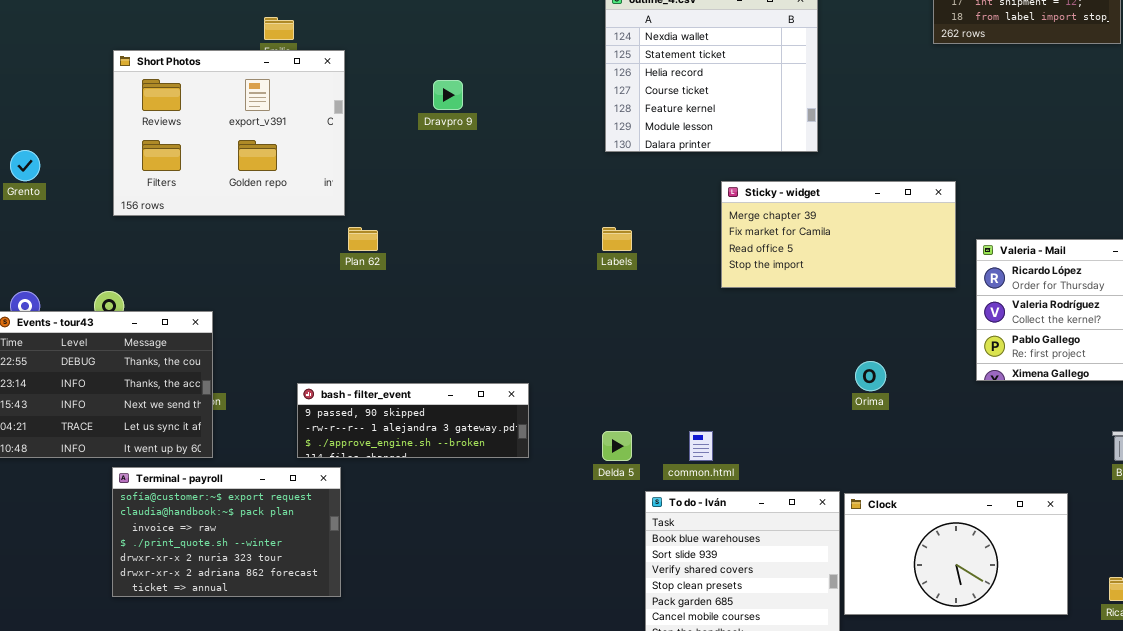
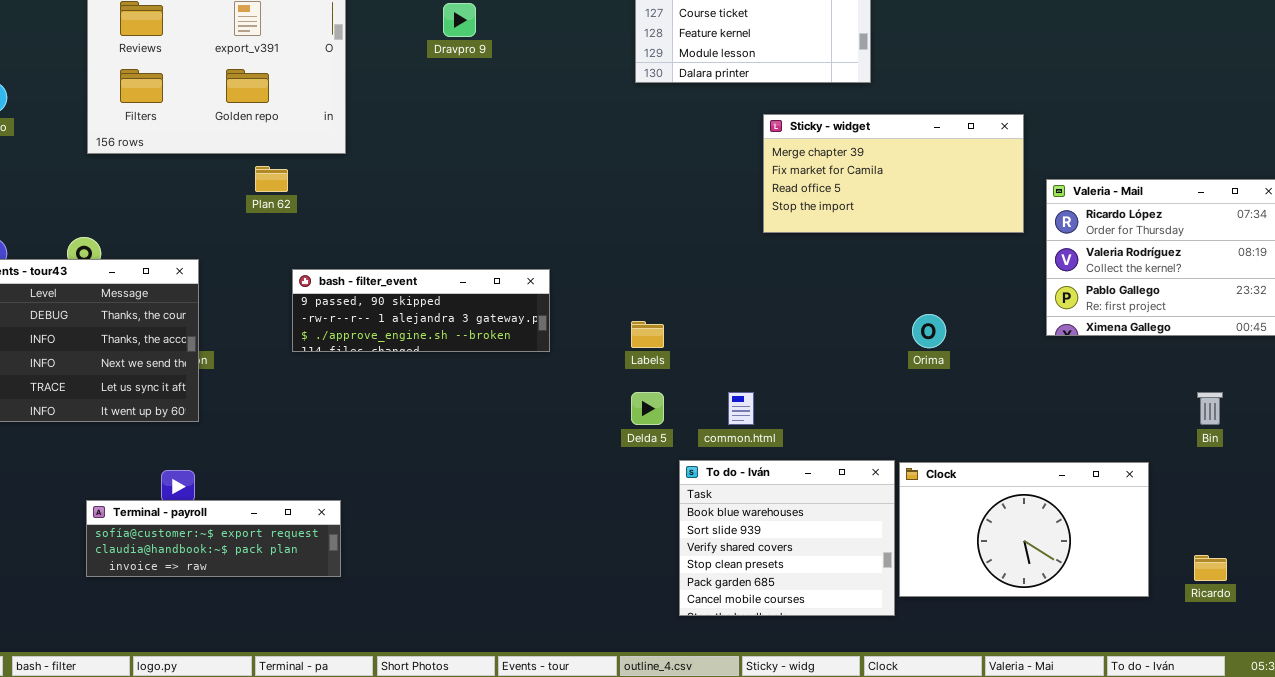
Plan 62: [348,227,378,251] -> [255,166,288,192], moved
Labels: [602,227,632,251] -> [631,321,664,348], moved
bash - filter_event: [297,383,529,458] -> [292,269,550,352], moved
Terminal - payroll: [112,467,341,597] -> [86,500,341,577], resized

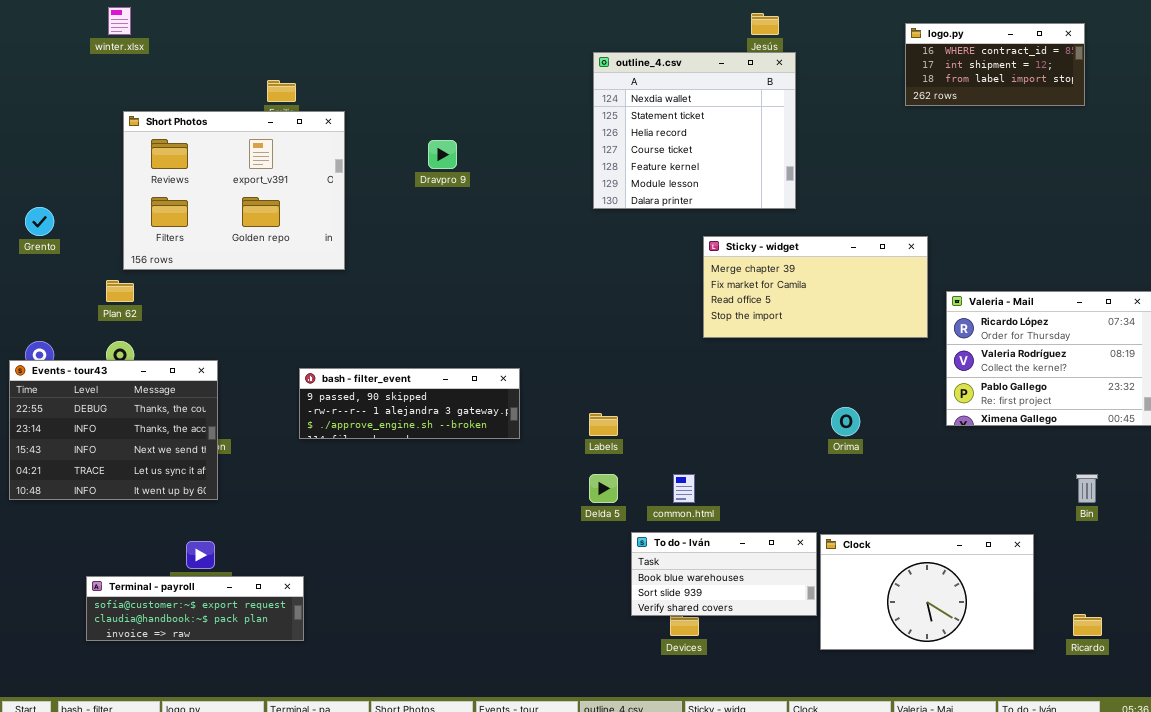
Plan 62: [255,166,288,192] -> [106,280,134,302], moved
To do - Iván: [679,460,895,616] -> [631,532,817,616], resized
Terminal - payroll: [86,500,341,577] -> [86,576,304,641], moved

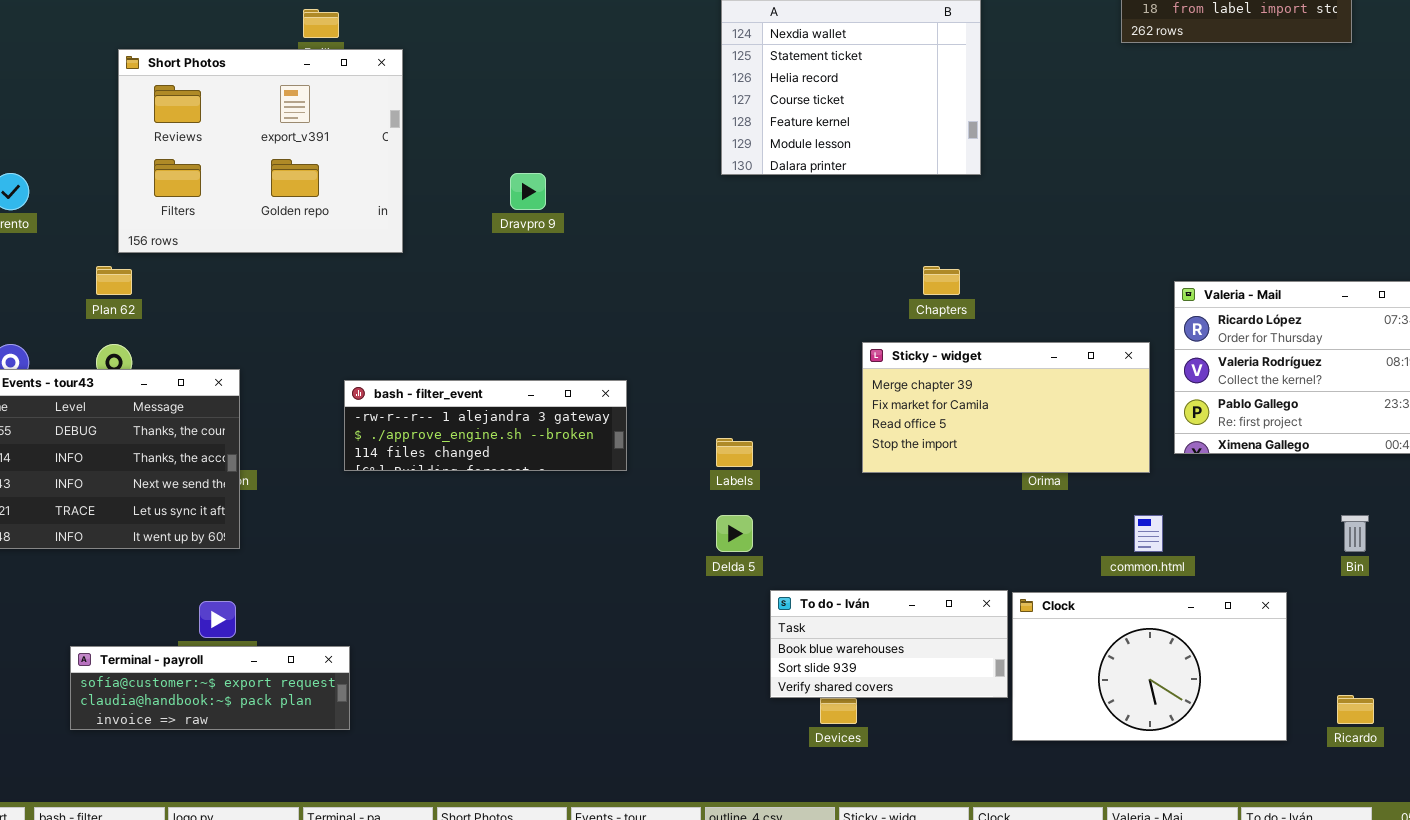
Dravpro 9: [428,140,457,169] -> [510,173,546,210], moved
Sticky - widget: [703,236,928,338] -> [862,342,1150,473], moved
bash - filter_event: [299,368,520,439] -> [344,380,627,471], scrolled down 1 row
common.html: [673,474,695,503] -> [1134,515,1163,552], moved

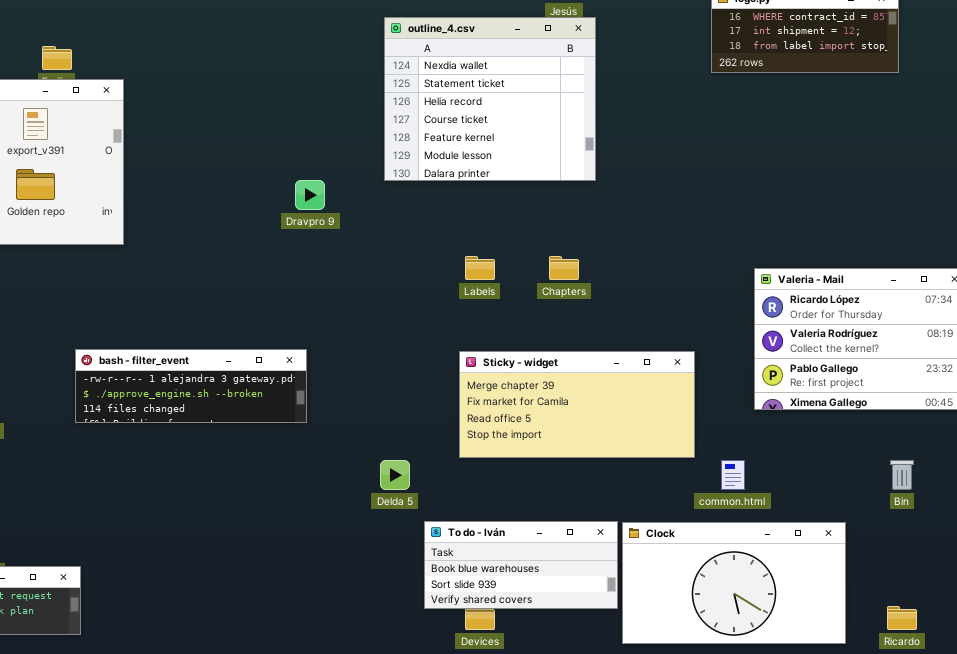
Dravpro 9: [510,173,546,210] -> [295,180,325,210], moved
Sticky - widget: [862,342,1150,473] -> [459,351,695,458], moved
Labels: [716,438,753,467] -> [465,256,495,280], moved

